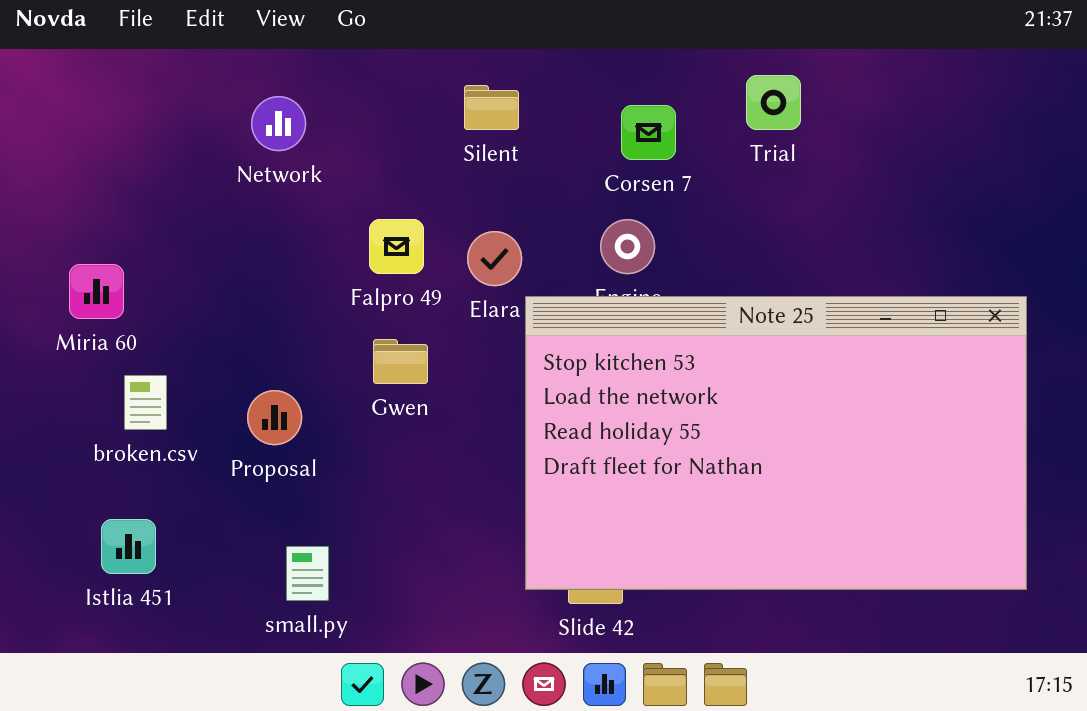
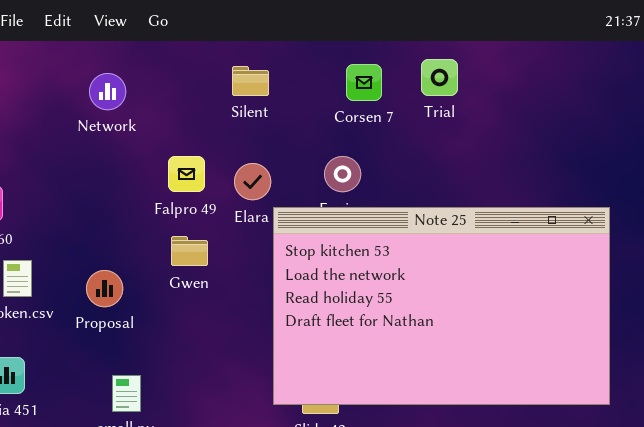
Corsen 7: [621,105,676,160] -> [346,64,382,101], moved

